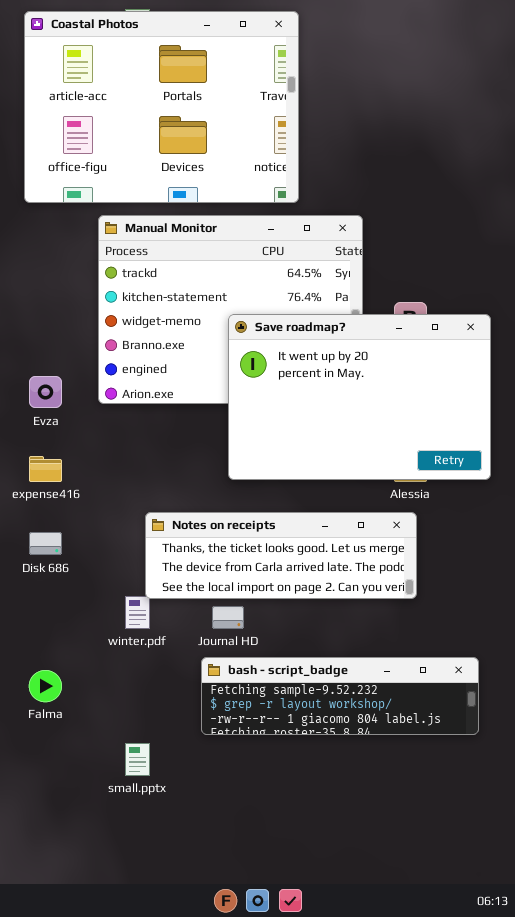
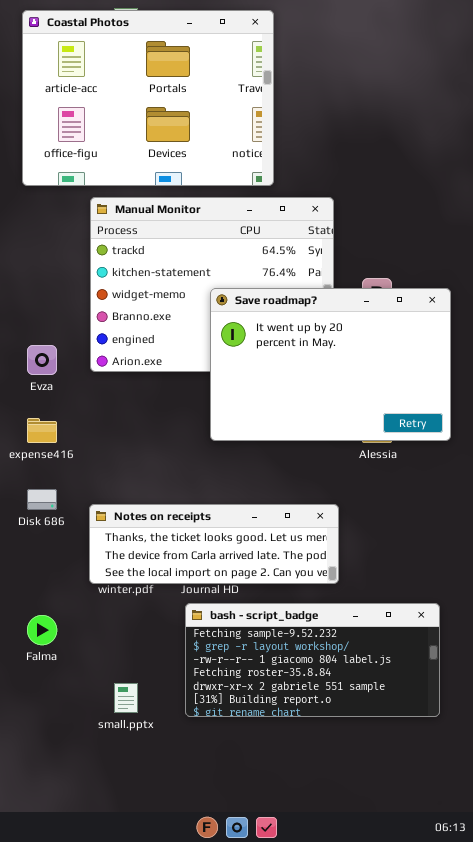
Notes on receipts: [145,512,417,599] -> [89,504,339,584], moved
bash - script_badge: [201,657,479,735] -> [185,603,440,717], resized

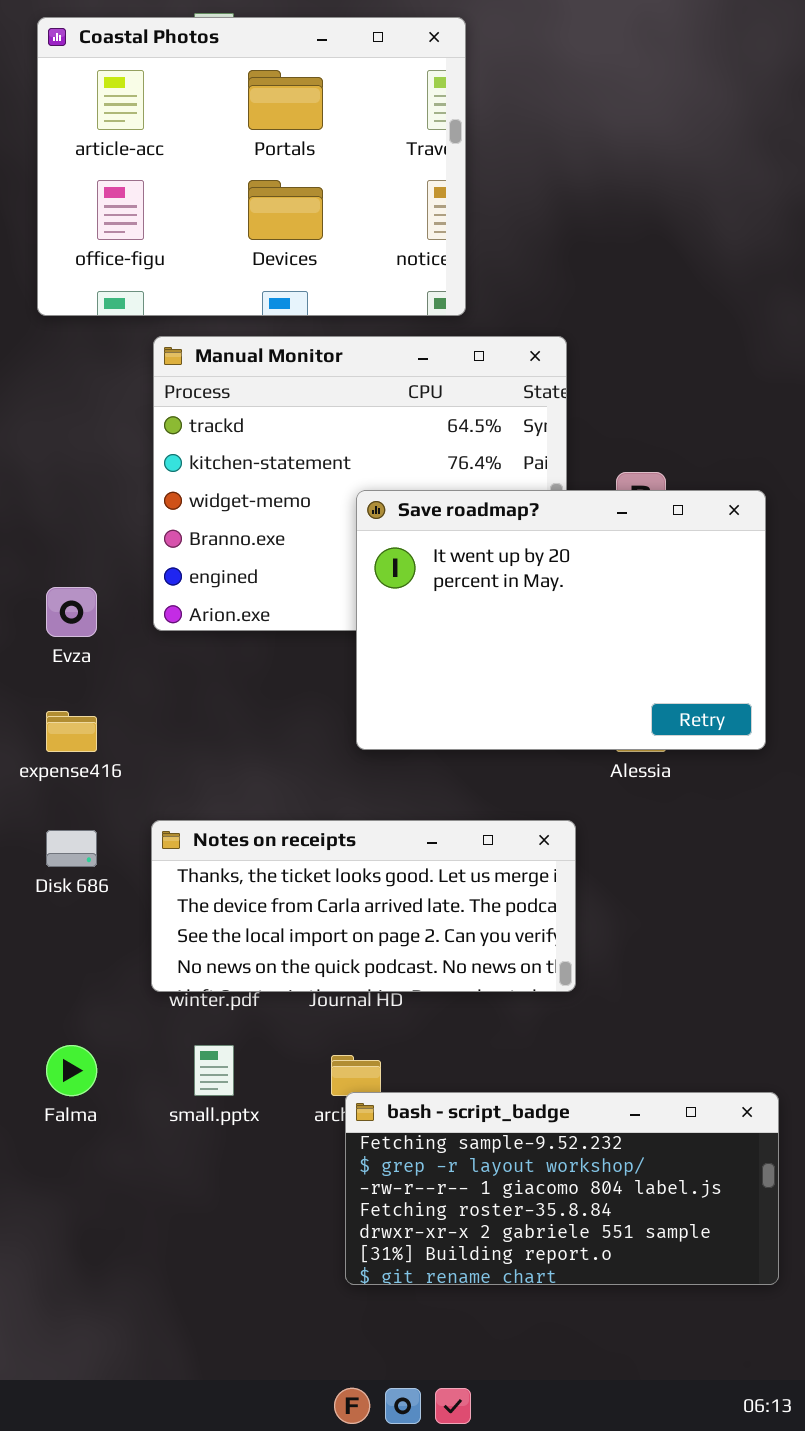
Notes on receipts: [89,504,339,584] -> [151,820,576,992], resized
bash - script_badge: [185,603,440,717] -> [345,1092,779,1285], moved
small.pptx: [114,683,138,713] -> [194,1045,234,1096], moved

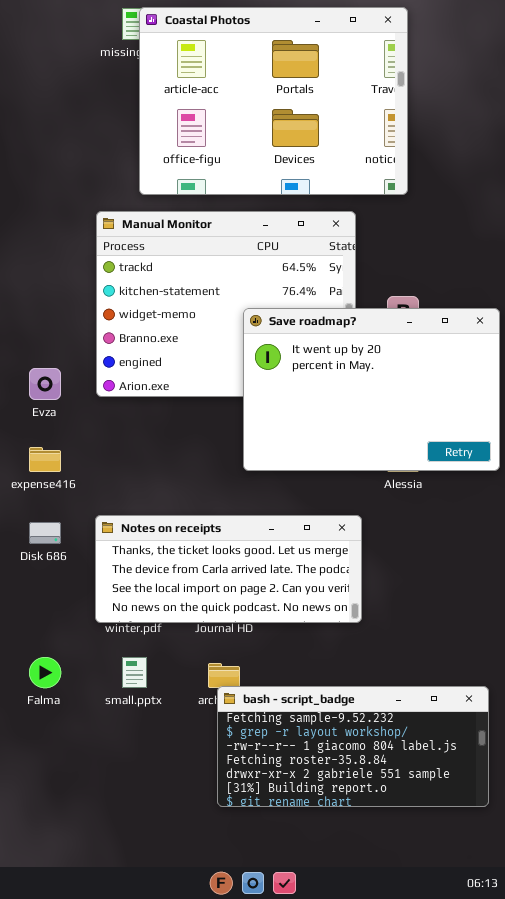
Coastal Photos: [37,17,466,316] -> [139,7,408,195], moved
Save roadmap?: [356,490,766,750] -> [243,308,500,471], moved

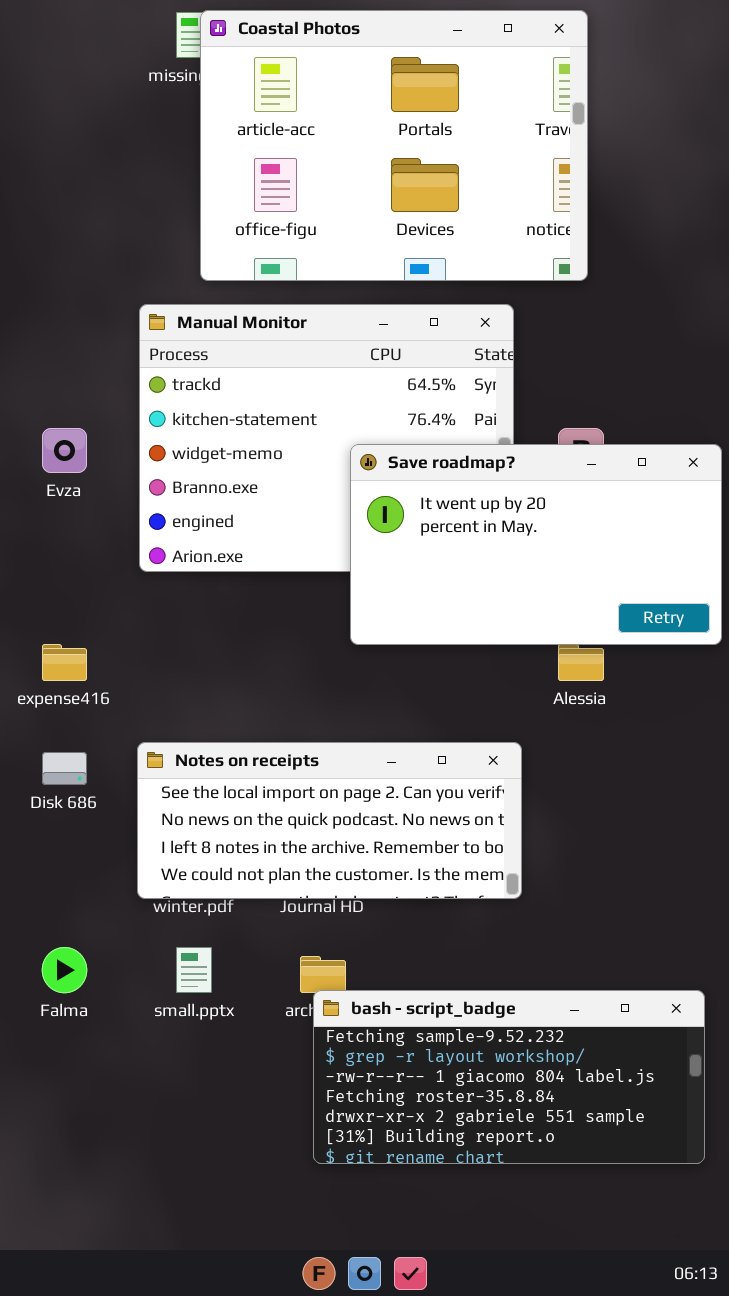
Save roadmap?: [243,308,500,471] -> [350,444,722,645], resized
Evza: [29,368,61,400] -> [42,428,87,473], moved
Notes on receipts: [95,515,362,623] -> [137,742,522,899], scrolled down 2 rows

